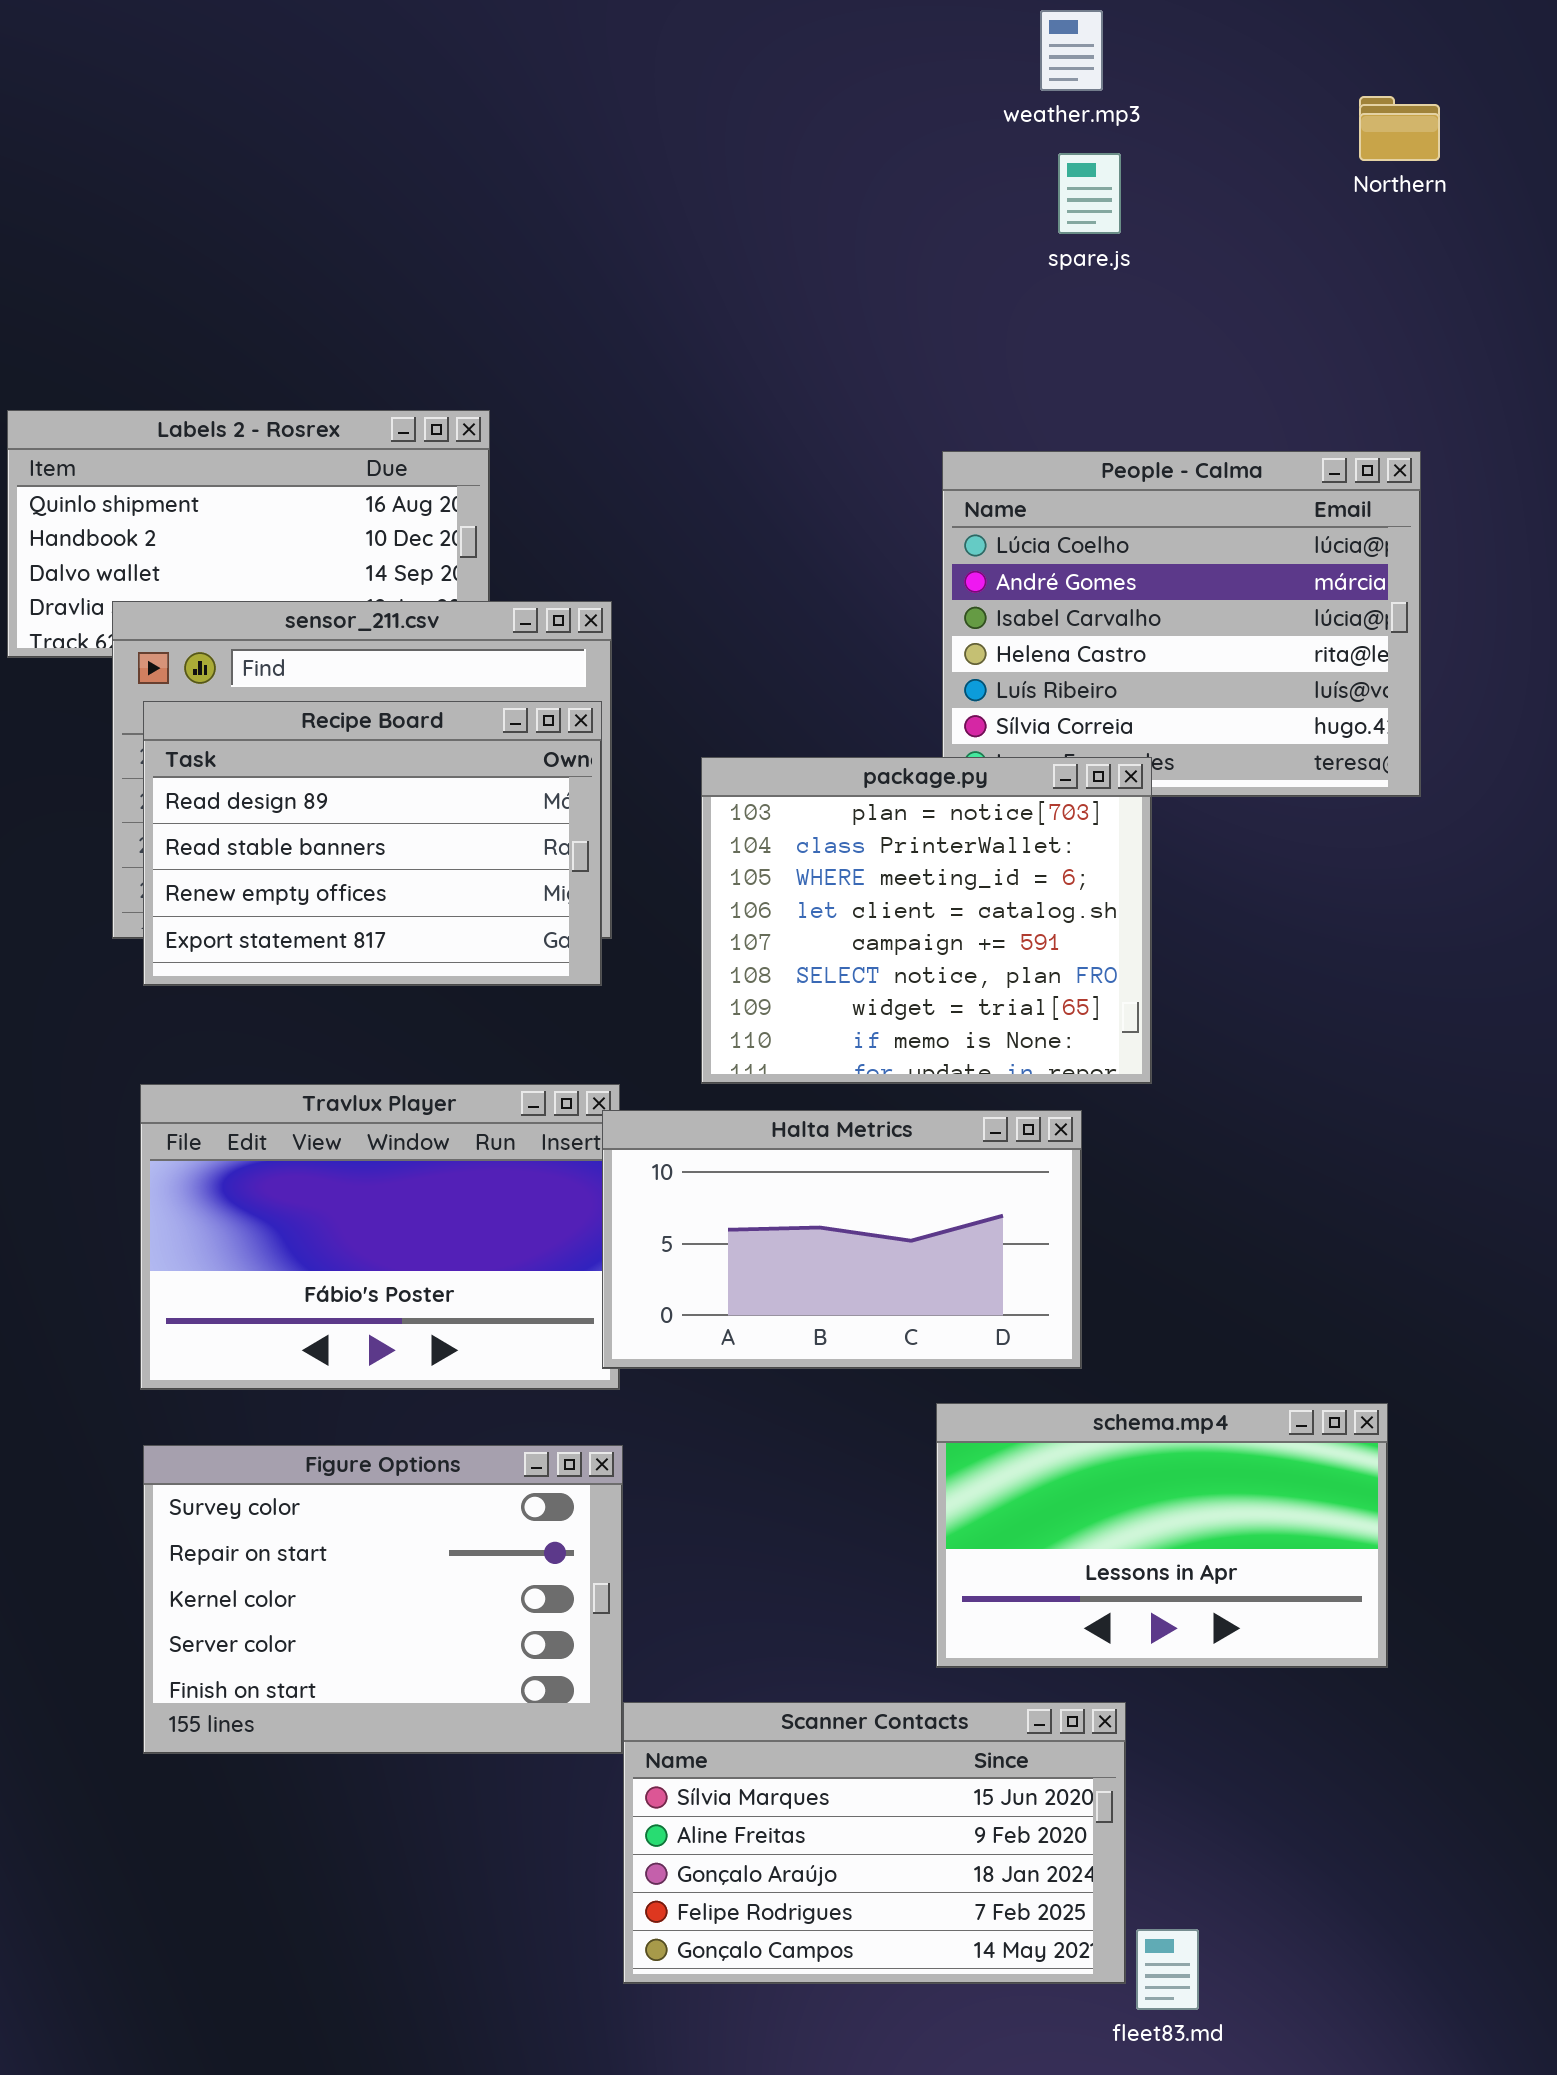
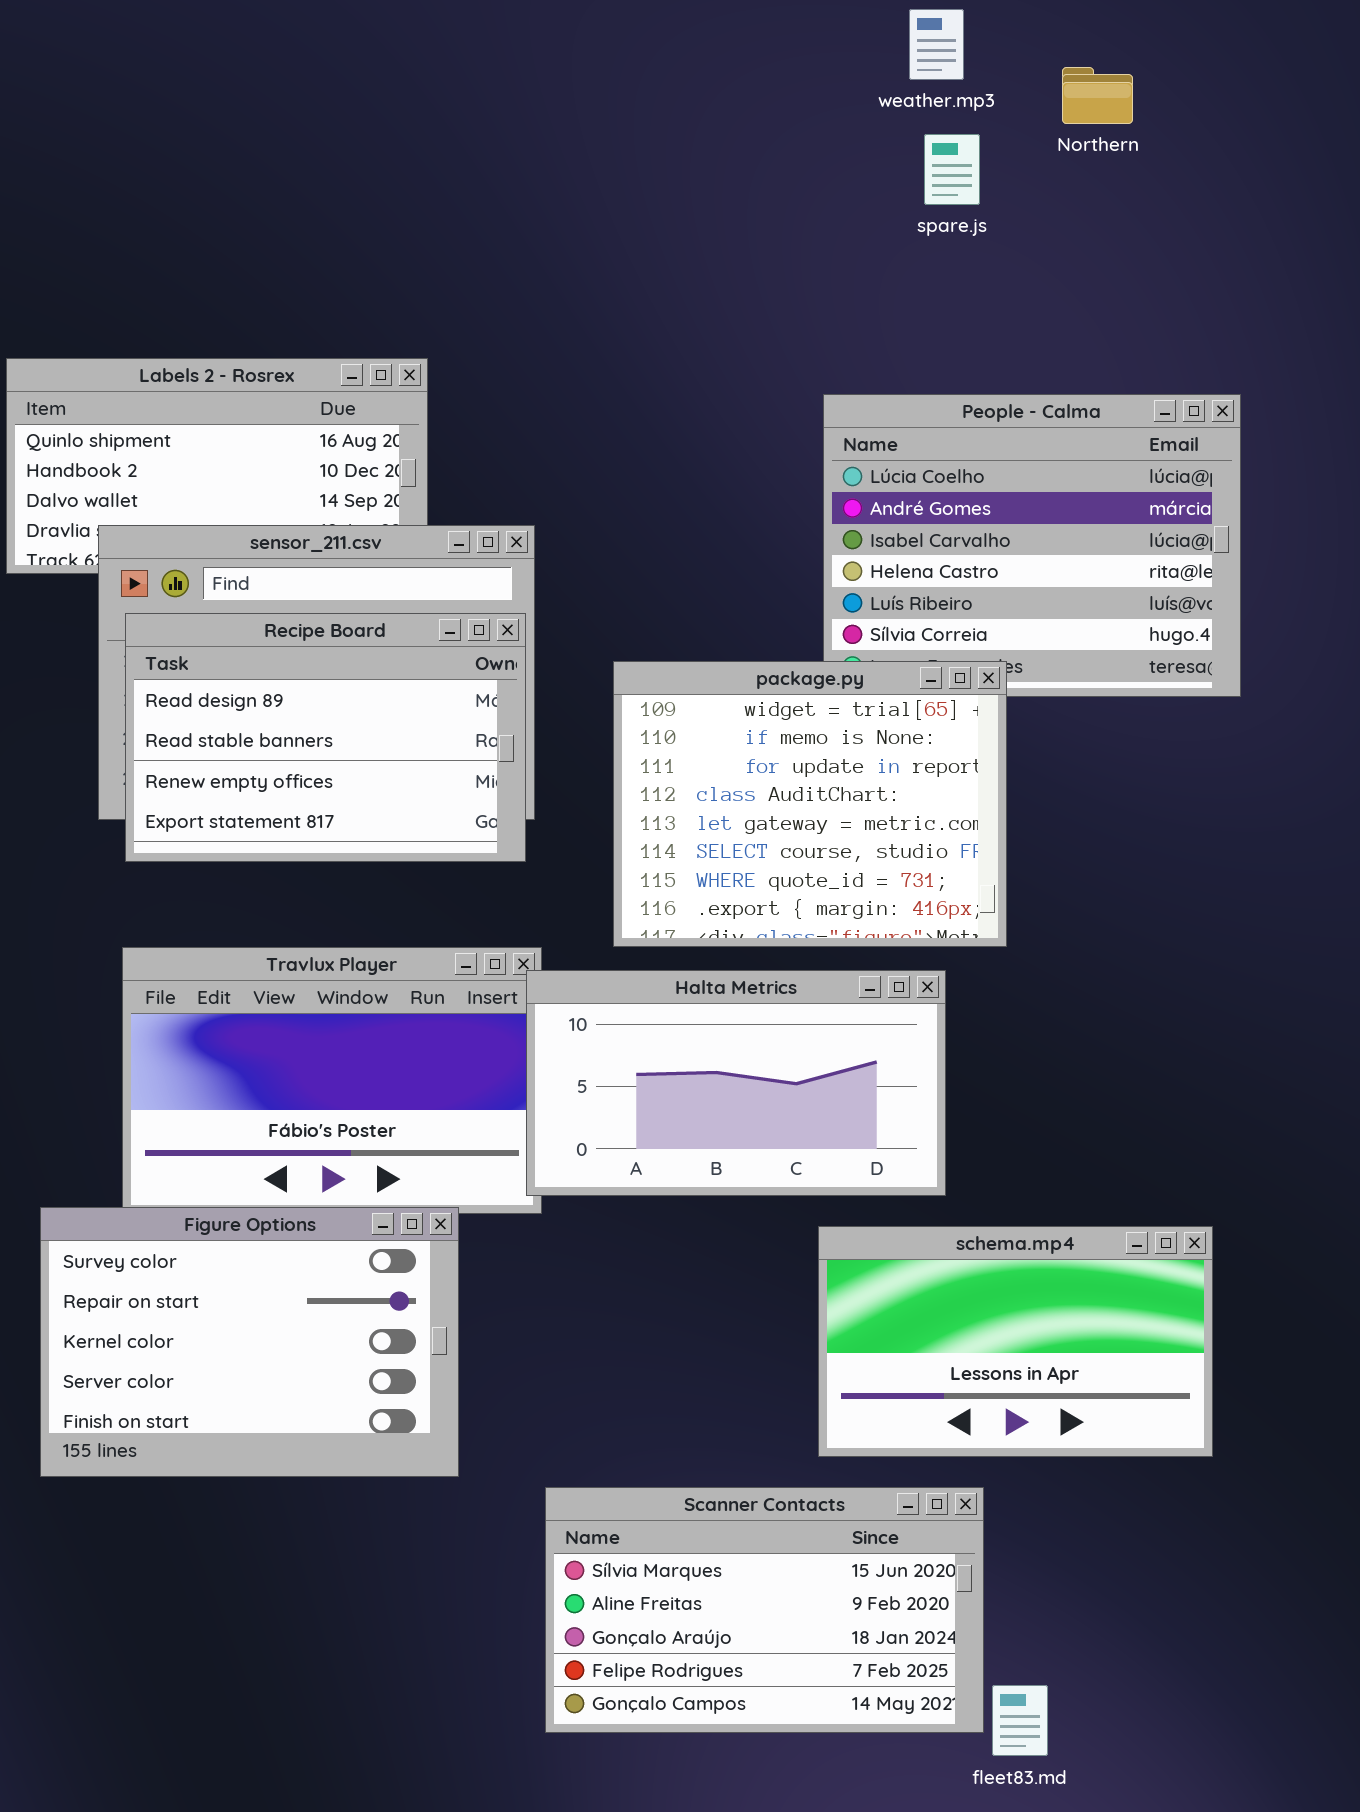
Northern: [1359,96,1440,161] -> [1062,67,1133,124], moved
package.py: [701,757,1152,1084] -> [613,661,1007,947], scrolled down 6 rows
Figure Options: [143,1445,623,1754] -> [40,1207,459,1477], moved

